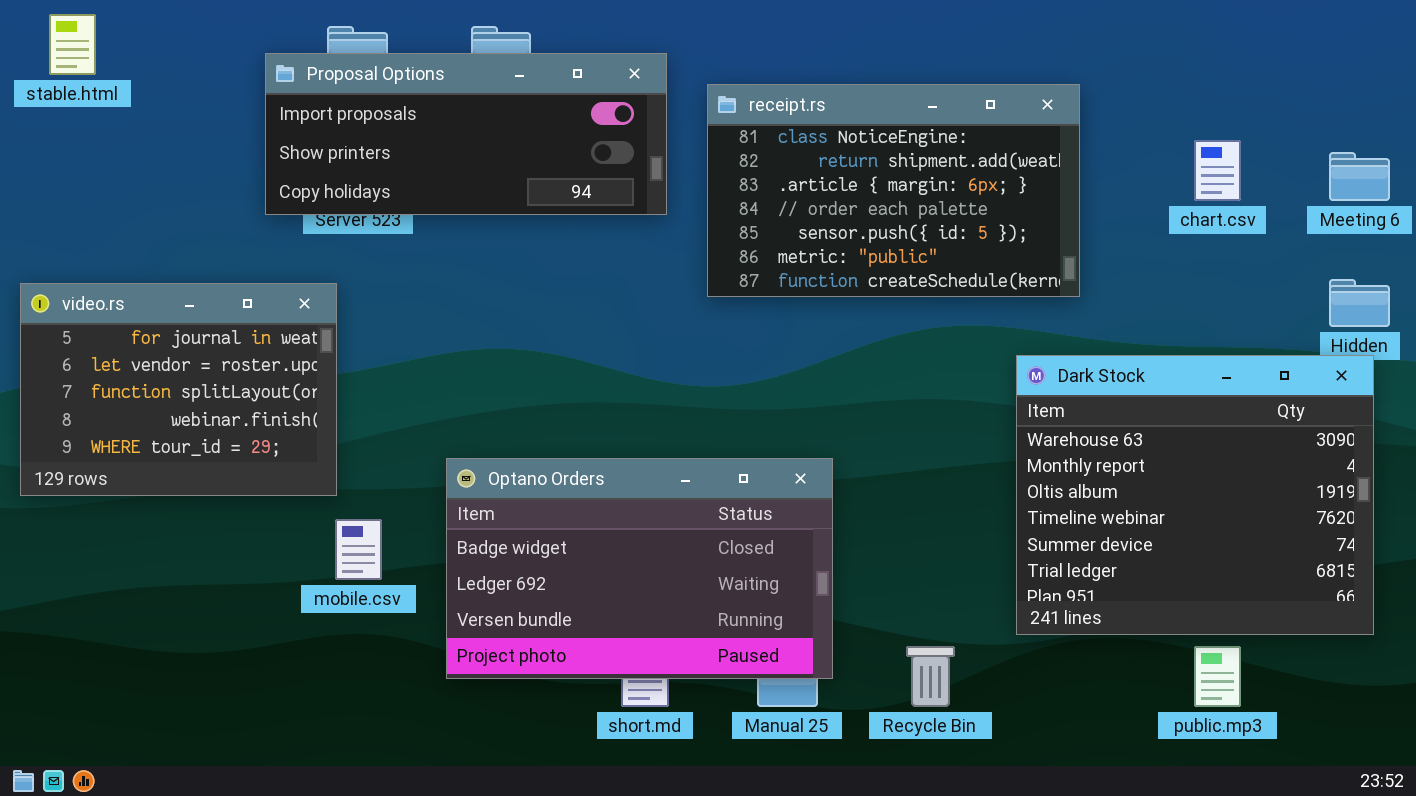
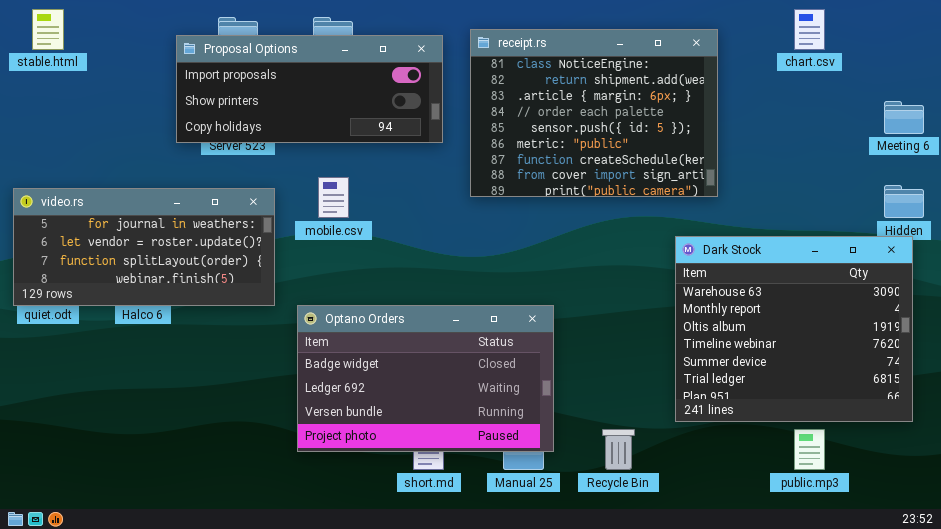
receipt.rs: [707,84,1080,297] -> [470,29,718,197], resized
chart.csv: [1194,140,1241,201] -> [794,9,825,50], moved
video.rs: [20,283,337,496] -> [13,188,275,306], resized
mobile.csv: [335,519,382,580] -> [318,177,349,218], moved

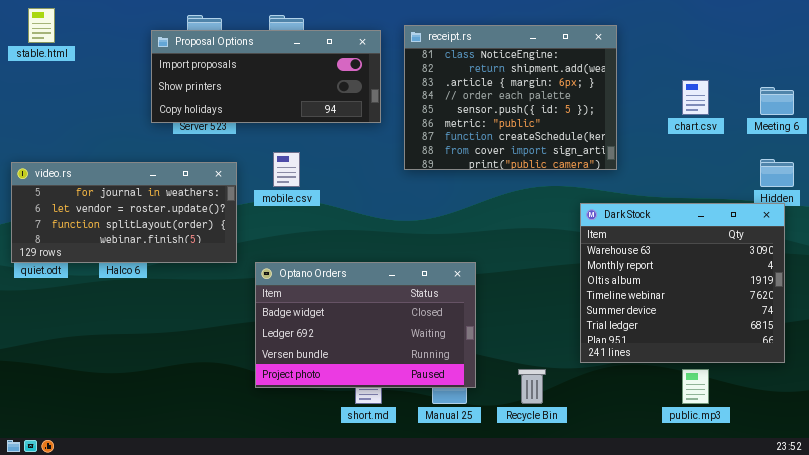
chart.csv: [794,9,825,50] -> [682,80,709,115], moved

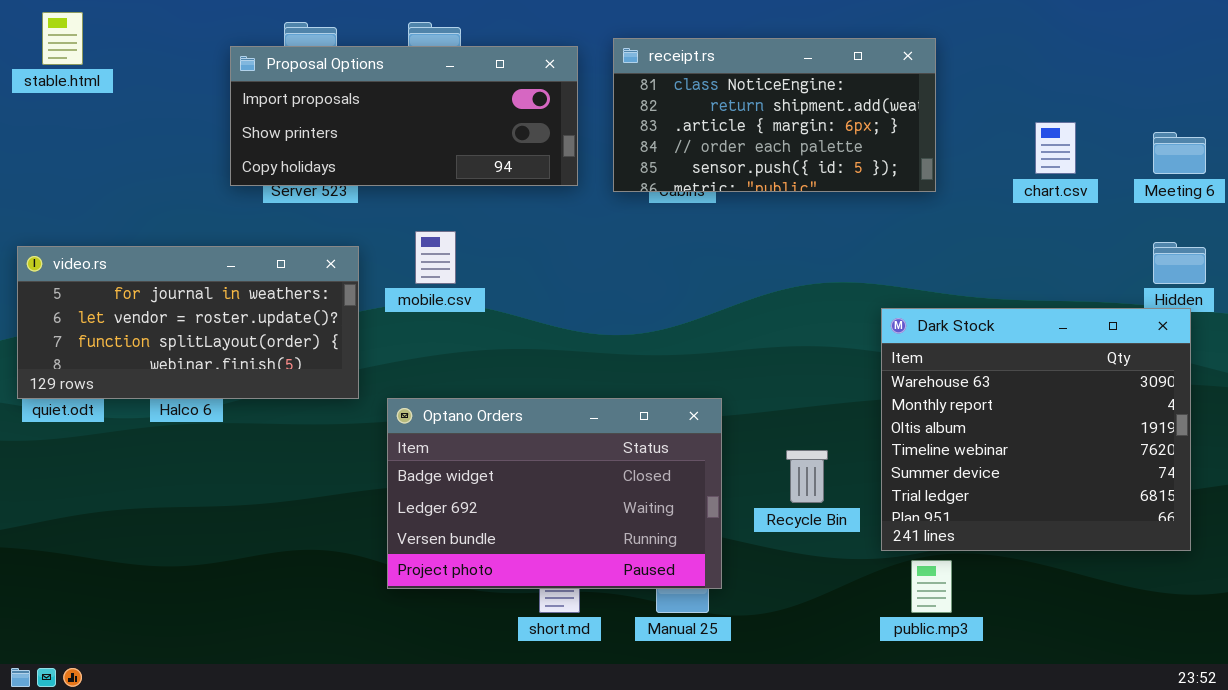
receipt.rs: [404,25,617,170] -> [613,38,936,192], resized
Recycle Bin: [518,369,546,404] -> [786,450,828,503], moved
public.mp3: [682,369,709,404] -> [911,560,952,613], moved

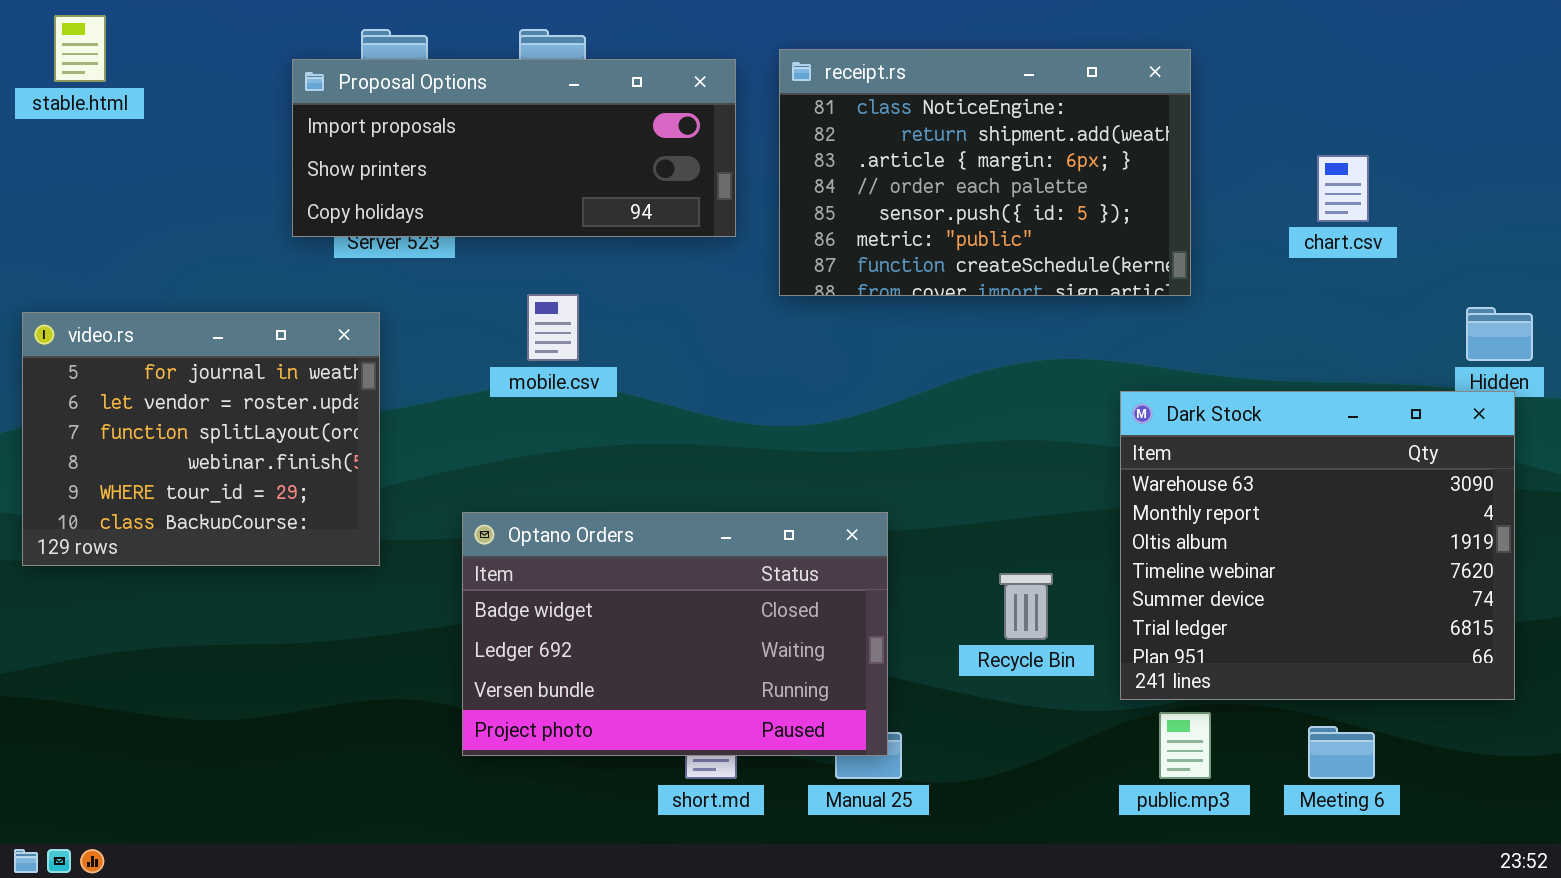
receipt.rs: [613,38,936,192] -> [779,49,1191,296], resized
Meeting 6: [1153,132,1206,174] -> [1308,726,1375,779], moved
video.rs: [17,246,359,399] -> [22,312,380,566], resized
Optano Orders: [387,398,722,589] -> [462,512,888,756], moved

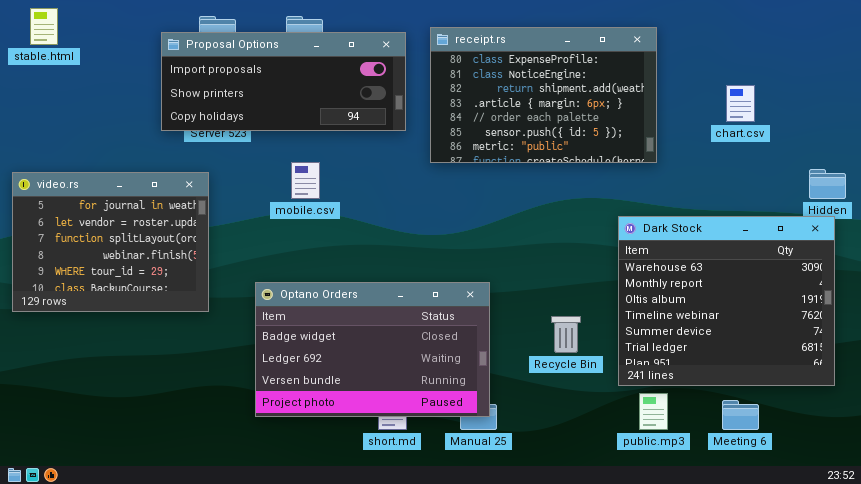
receipt.rs: [779,49,1191,296] -> [430,27,657,163], scrolled up 1 row

